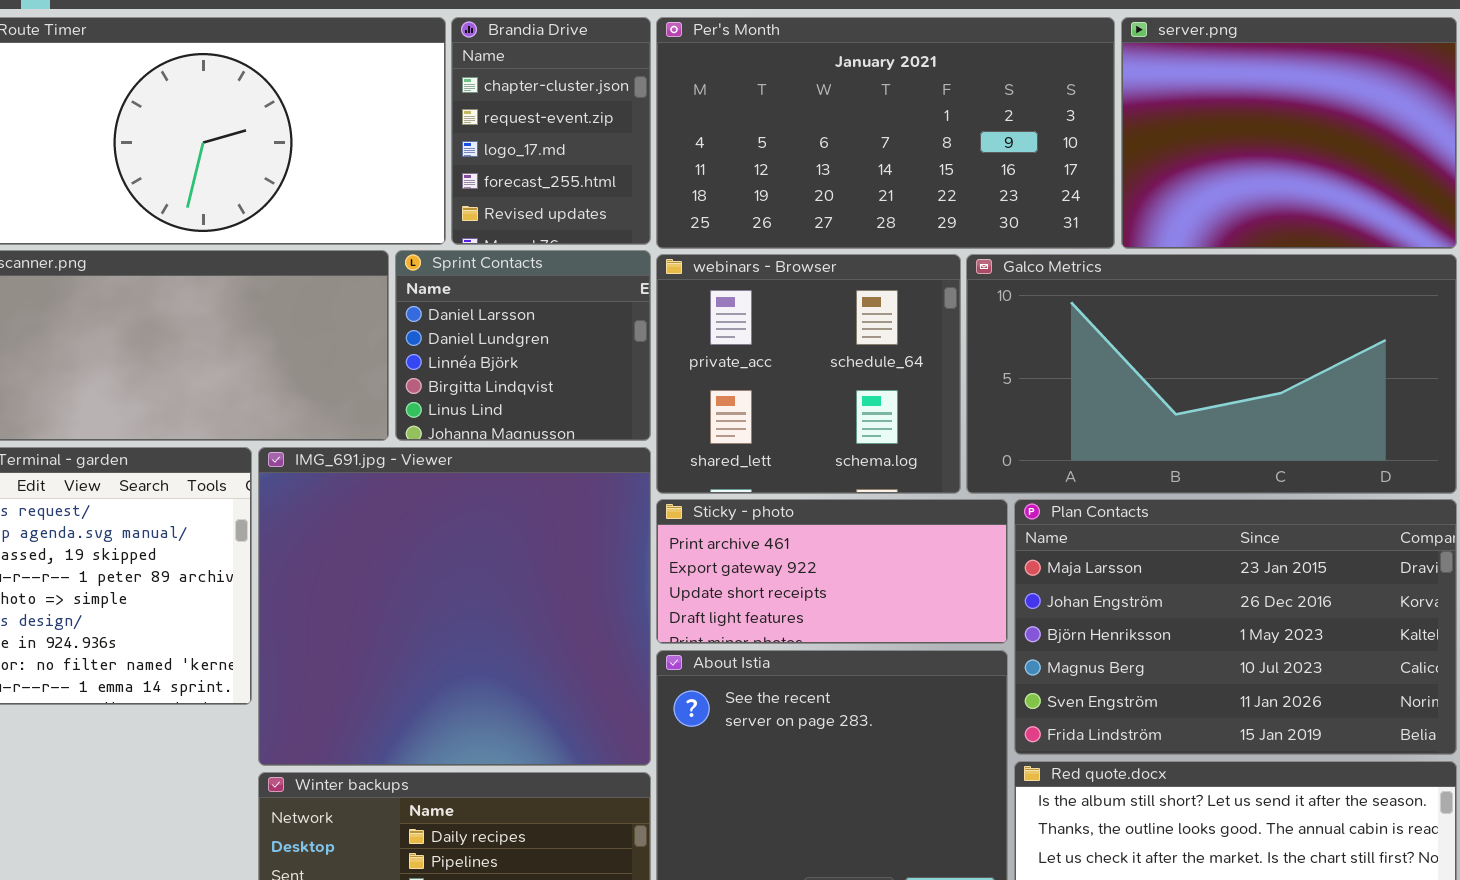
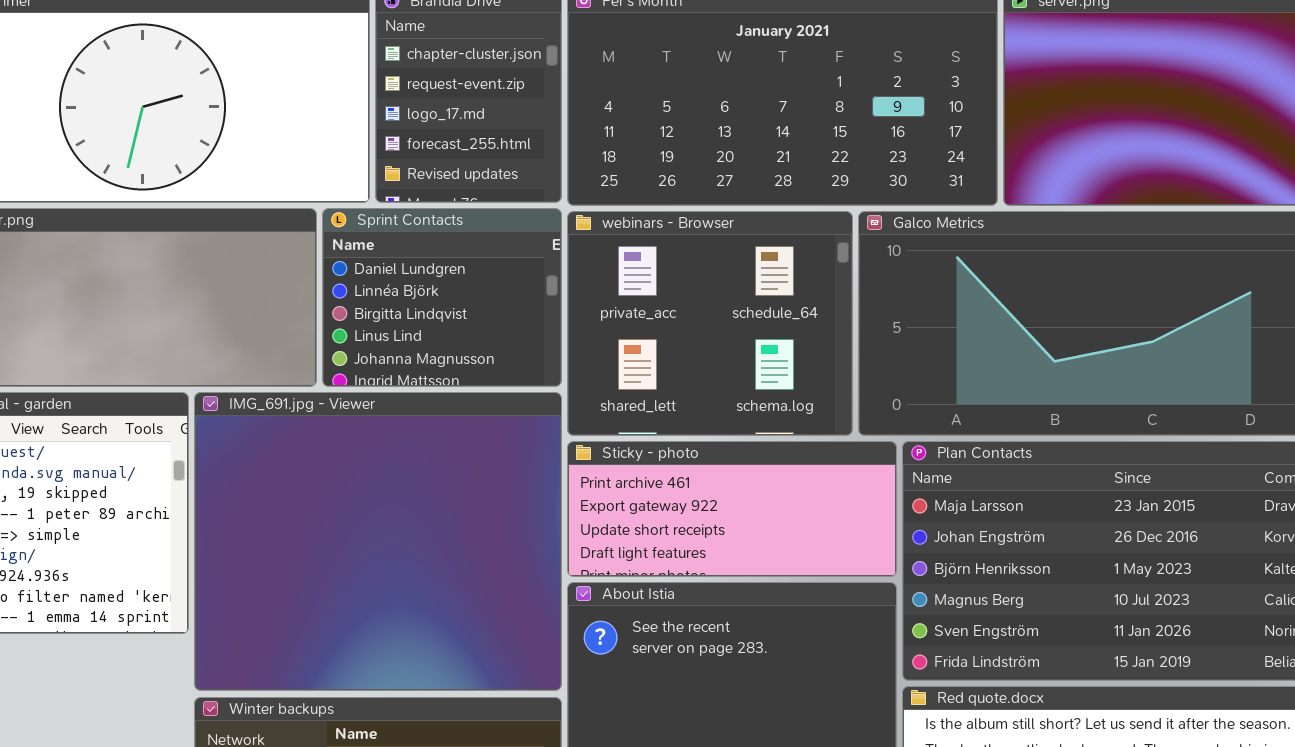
Sprint Contacts: [395,250,651,441] -> [322,208,562,387], scrolled down 1 row

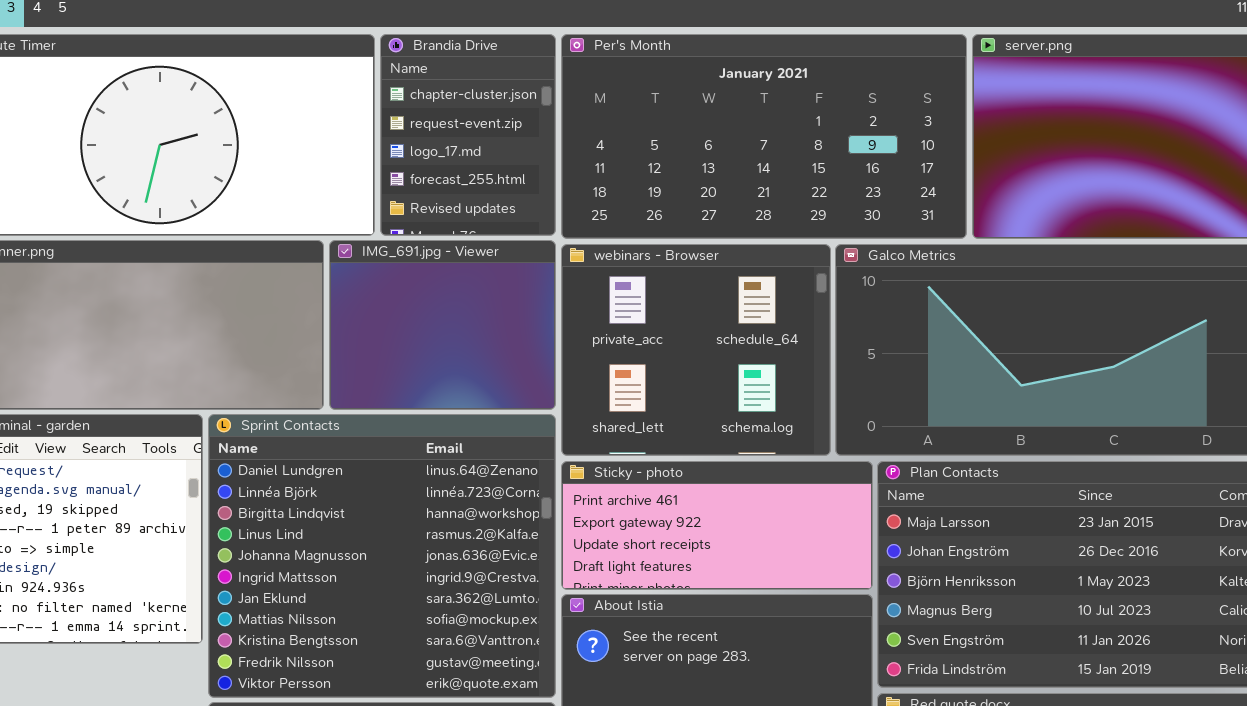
Sprint Contacts: [322,208,562,387] -> [208,414,556,698], moved, resized
IMG_691.jpg - Viewer: [194,392,562,691] -> [329,240,556,410], moved, resized

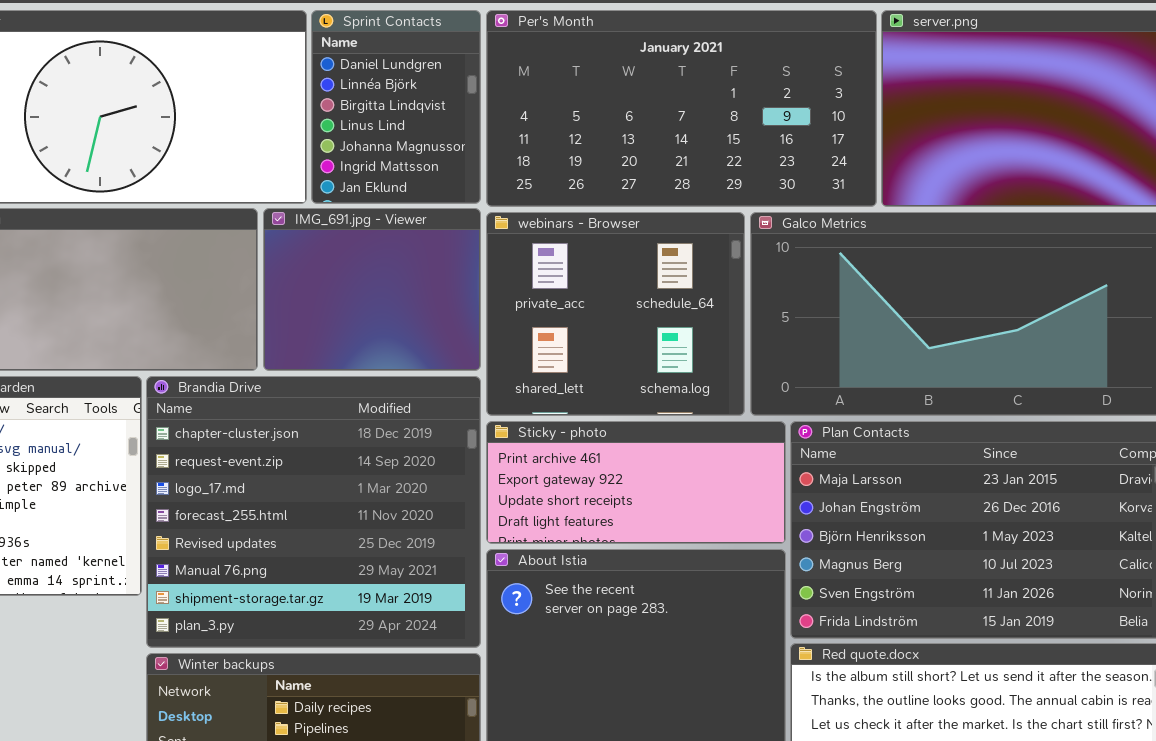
Brandia Drive: [380,34,556,236] -> [146,376,481,648], moved, resized
Sprint Contacts: [208,414,556,698] -> [311,10,481,204], moved, resized

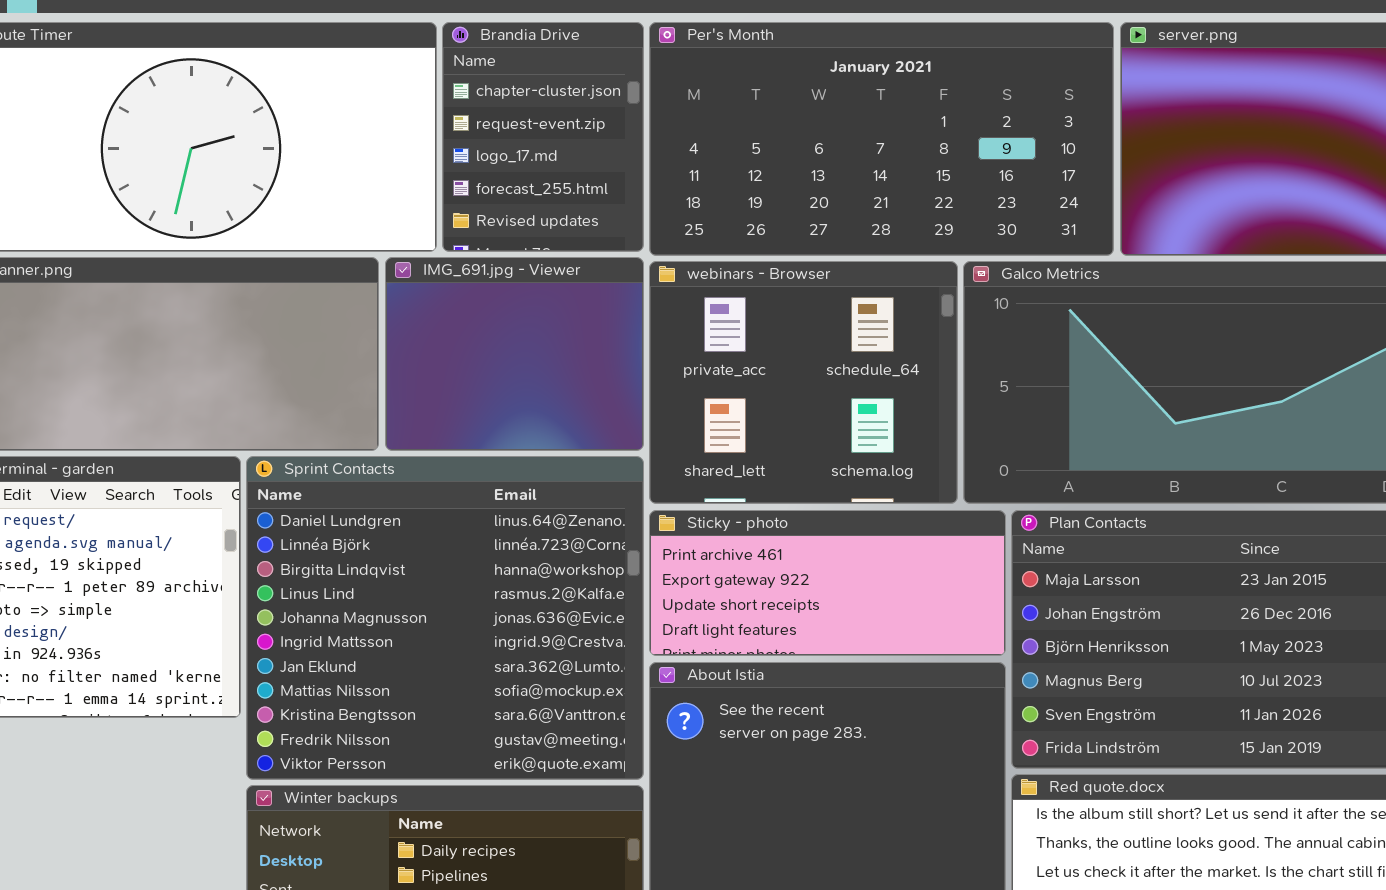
Sprint Contacts: [311,10,481,204] -> [246,456,644,780], moved, resized
Brandia Drive: [146,376,481,648] -> [442,22,644,252], moved, resized

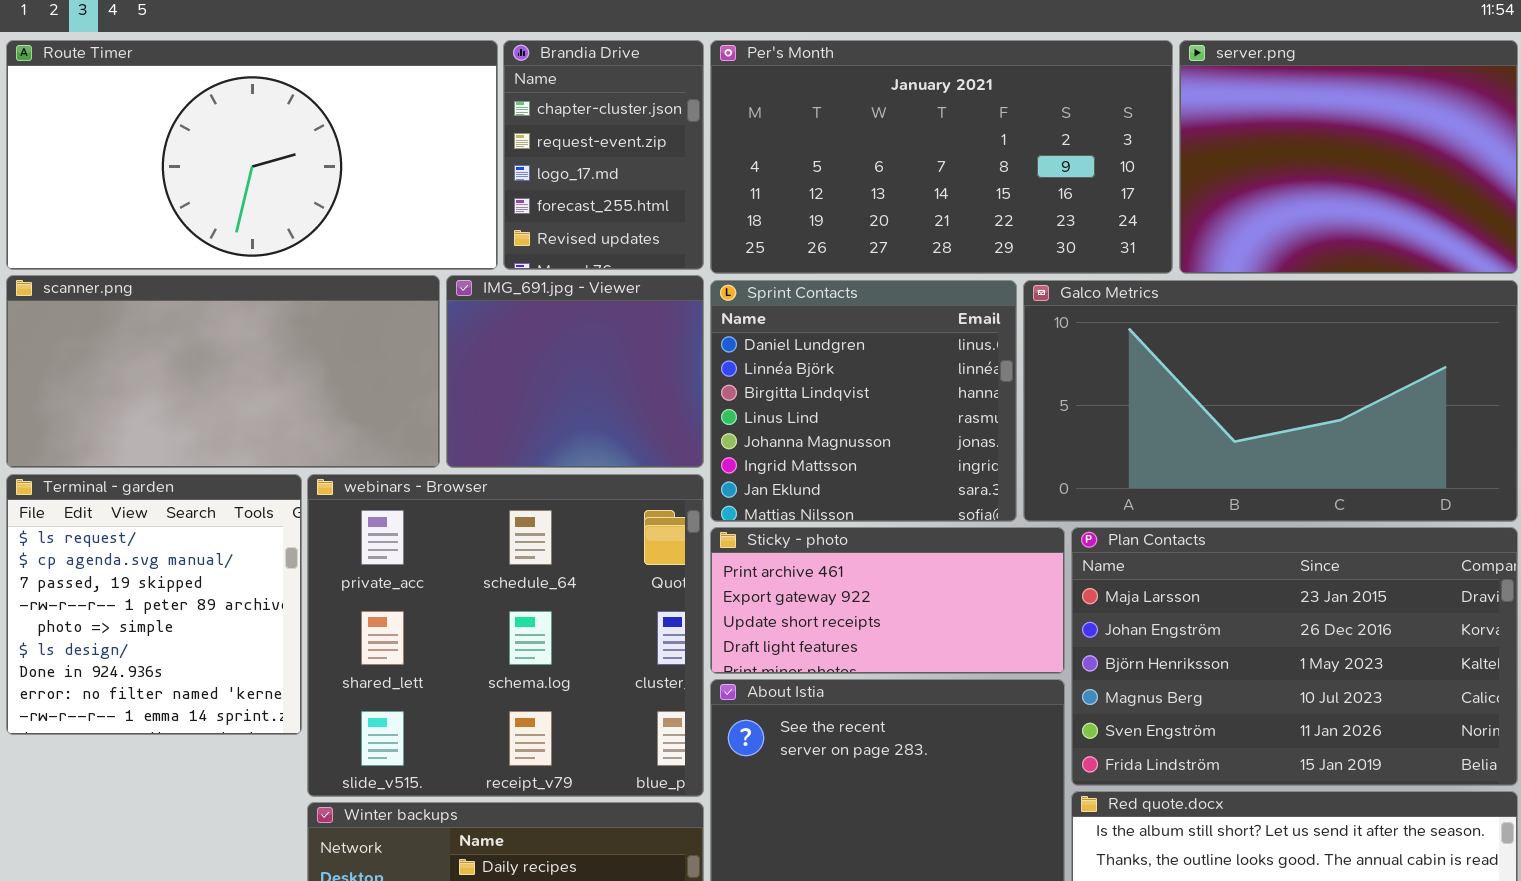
webinars - Browser: [649,261,958,504] -> [307,474,704,797], moved, resized
Sprint Contacts: [246,456,644,780] -> [710,280,1017,522], moved, resized

